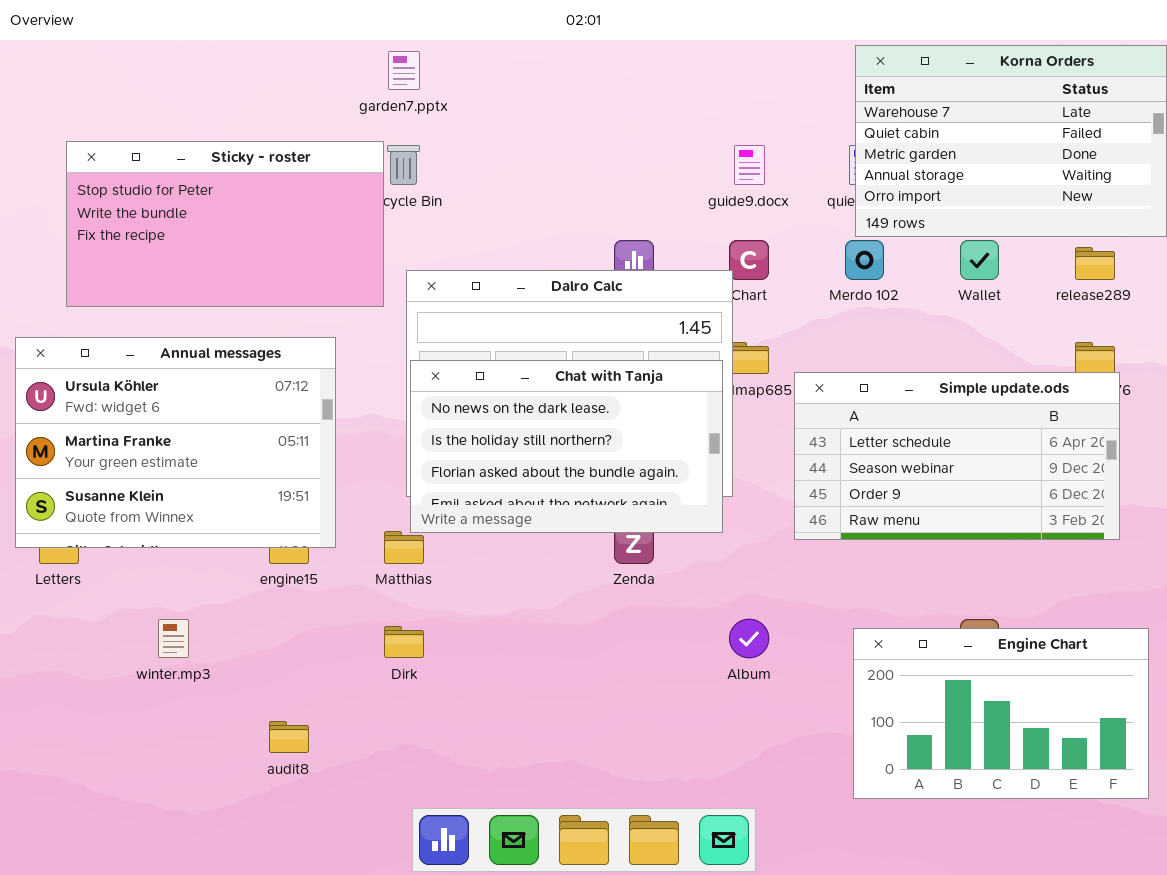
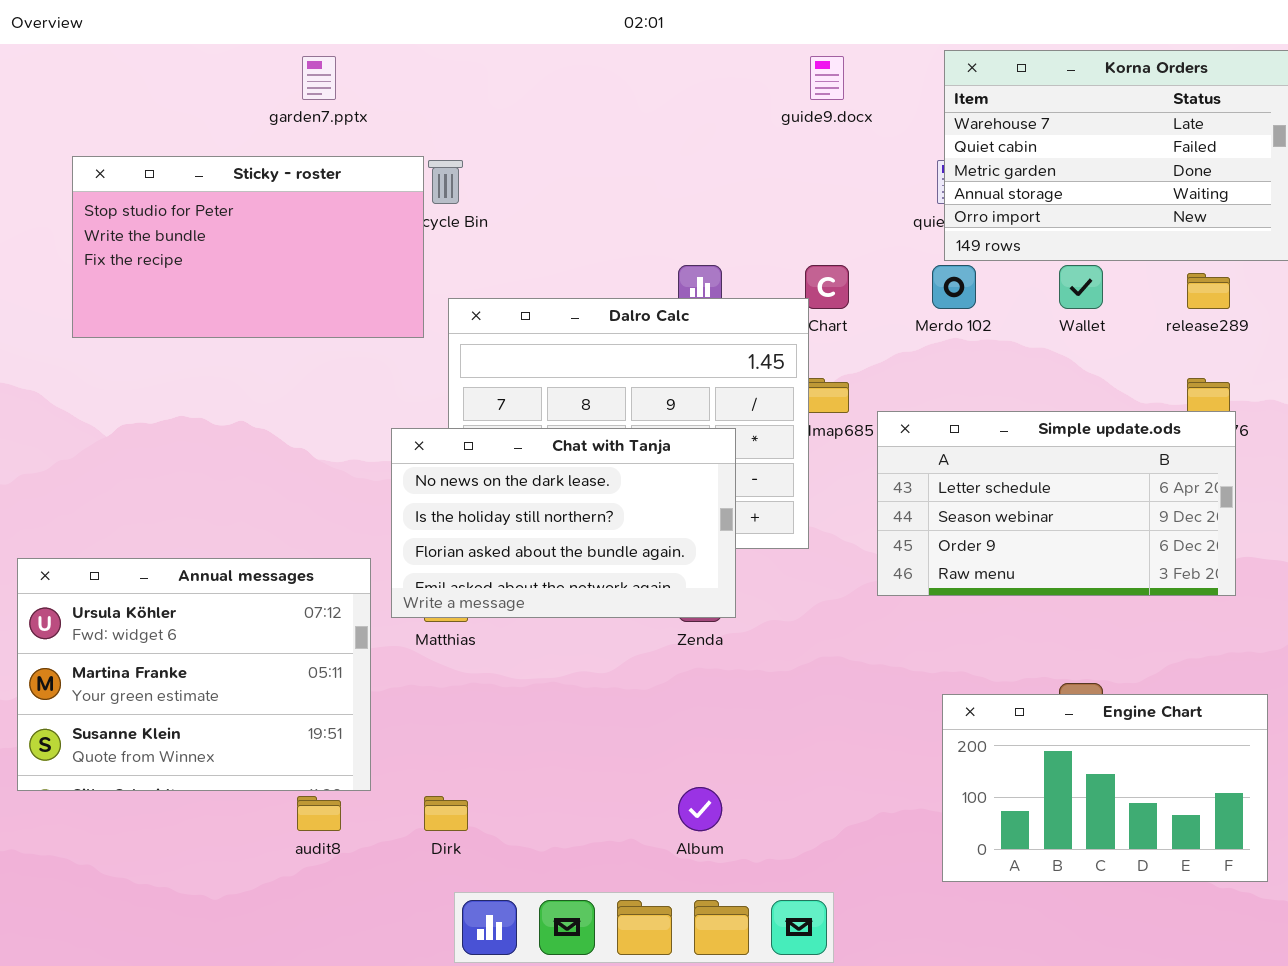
garden7.pptx: [388,51,420,90] -> [302,56,336,100], moved
guide9.docx: [734,145,765,185] -> [810,56,844,100], moved
Annual messages: [15,337,336,548] -> [17,558,371,791], moved
Chat with Tanja: [410,360,723,533] -> [391,428,736,618], moved
Album: [729,619,769,658] -> [678,787,722,831], moved
Dirk: [384,626,424,658] -> [424,796,468,831], moved

